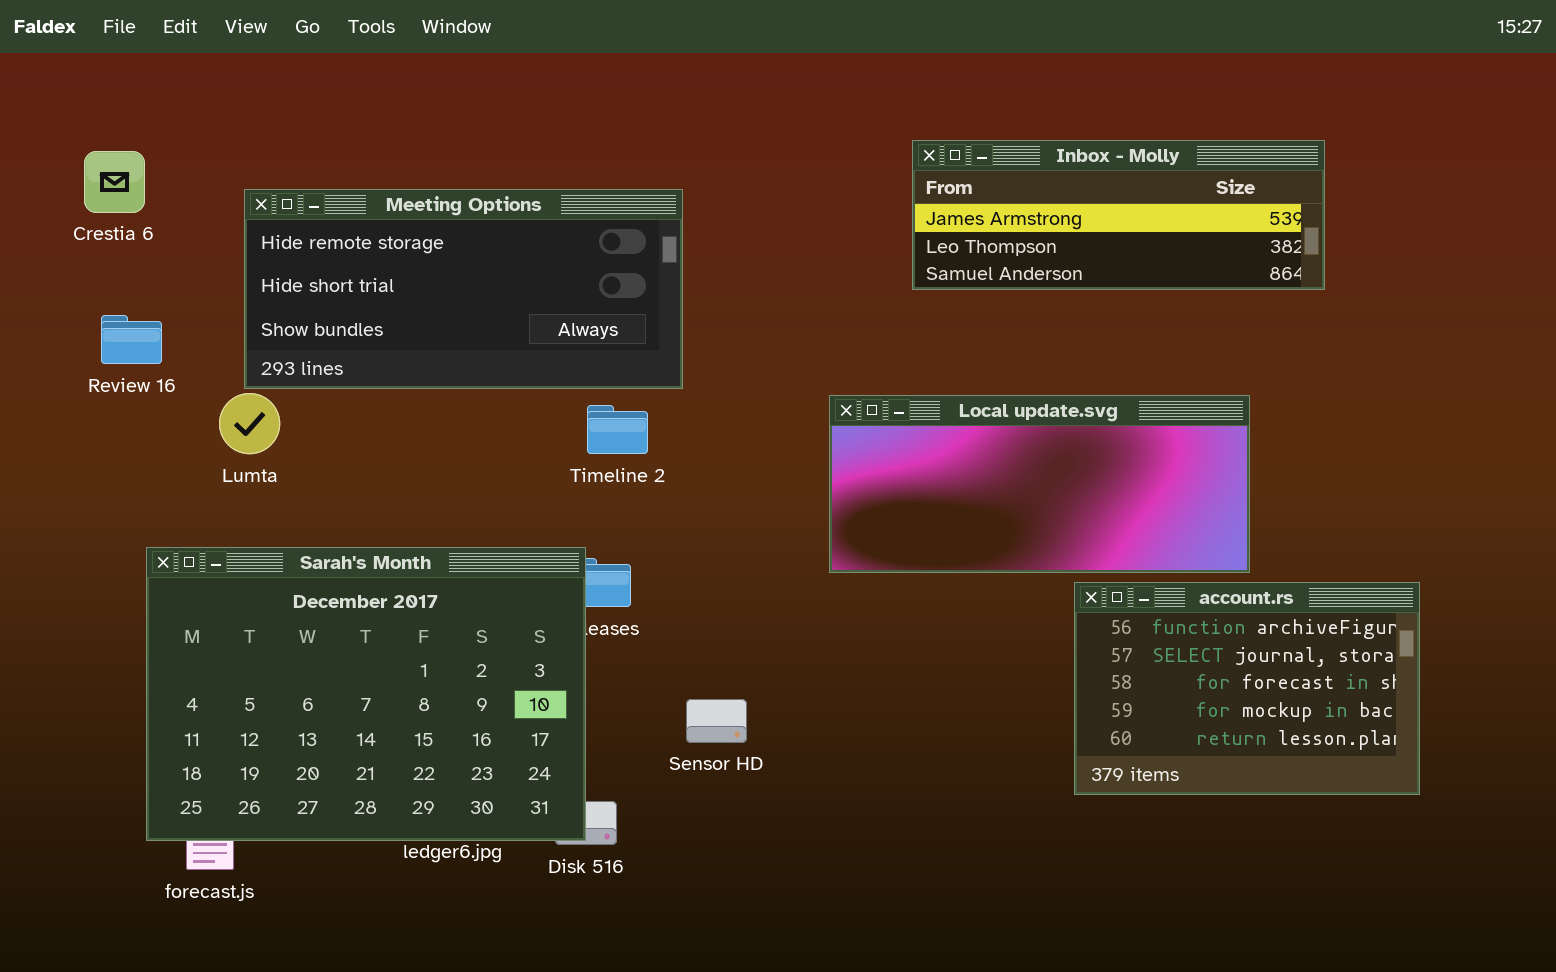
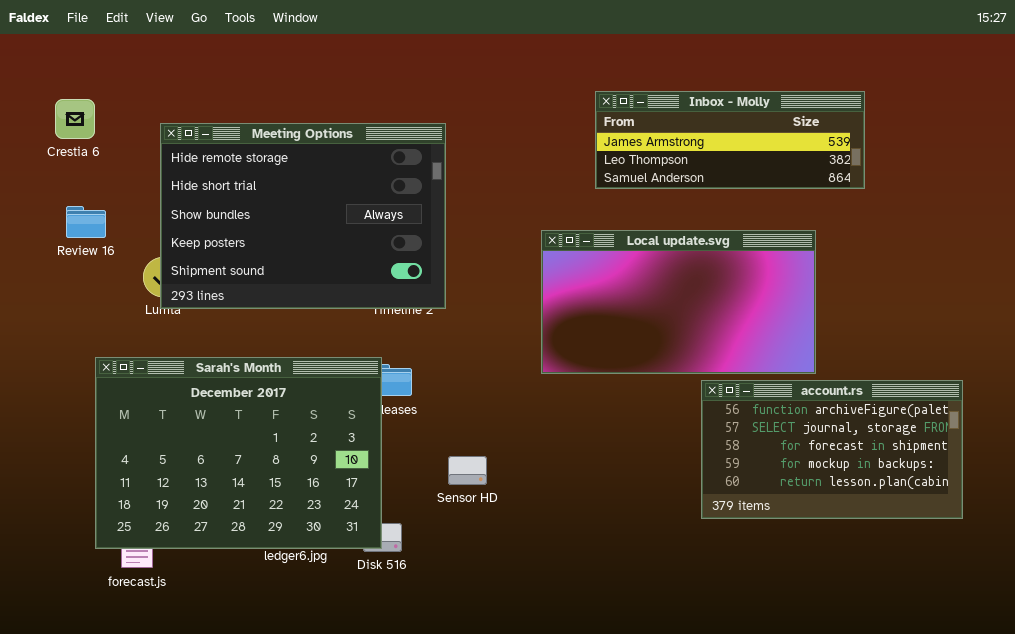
Meeting Options: [244,189,683,389] -> [160,123,446,309], resized
Local update.svg: [829,395,1250,573] -> [541,230,816,374], resized
account.rs: [1074,582,1420,795] -> [701,380,963,519], resized

